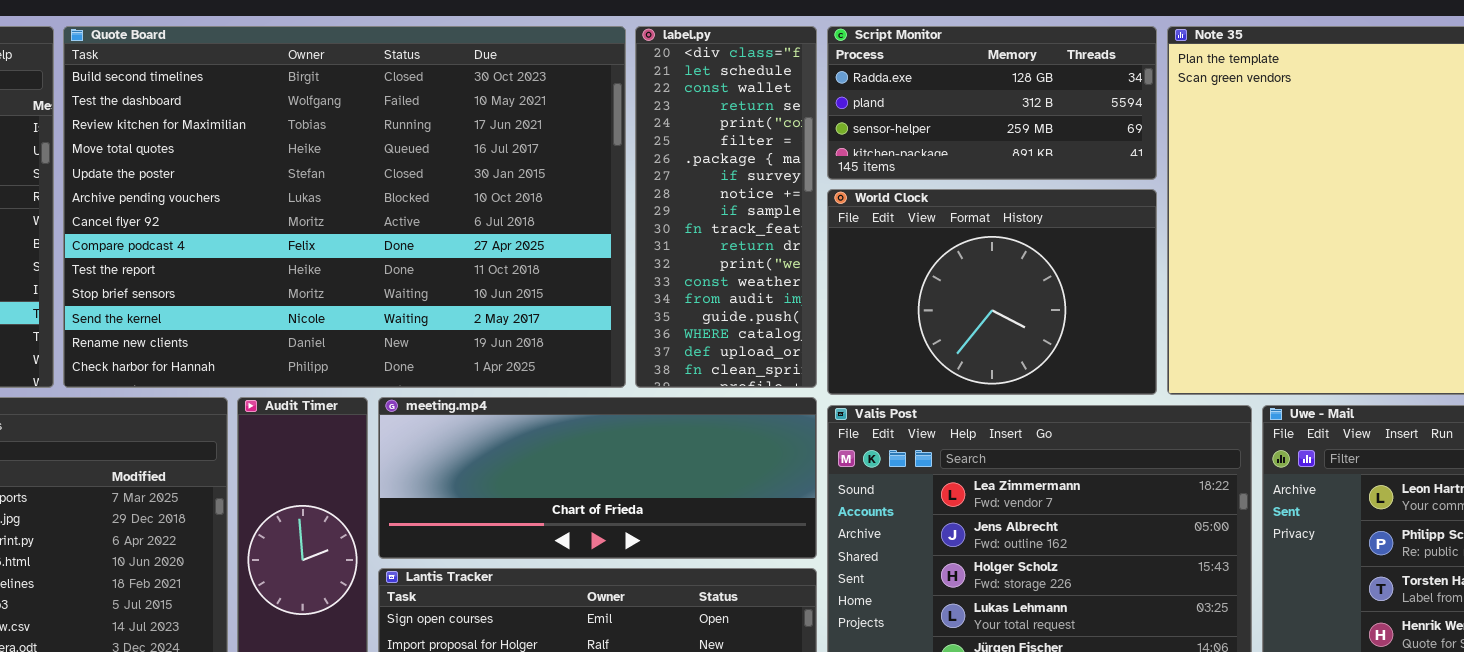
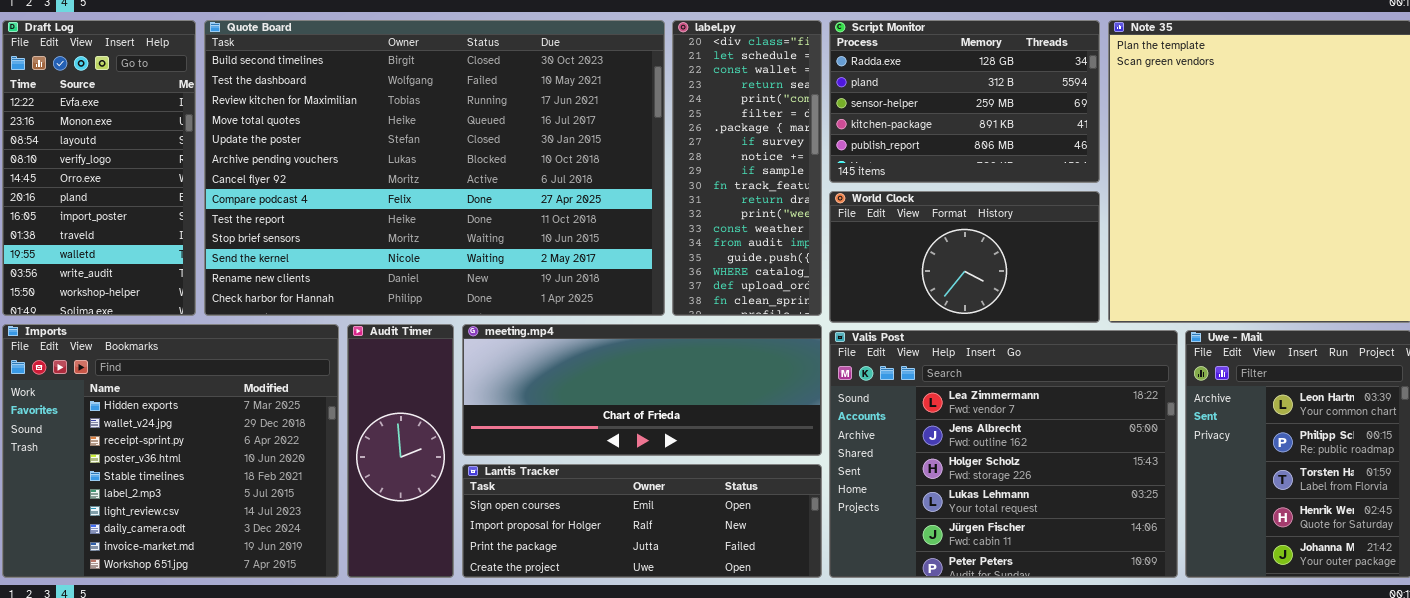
Script Monitor: [827,26,1157,180] -> [829,20,1100,183], resized
World Clock: [827,189,1157,395] -> [829,191,1100,323], resized

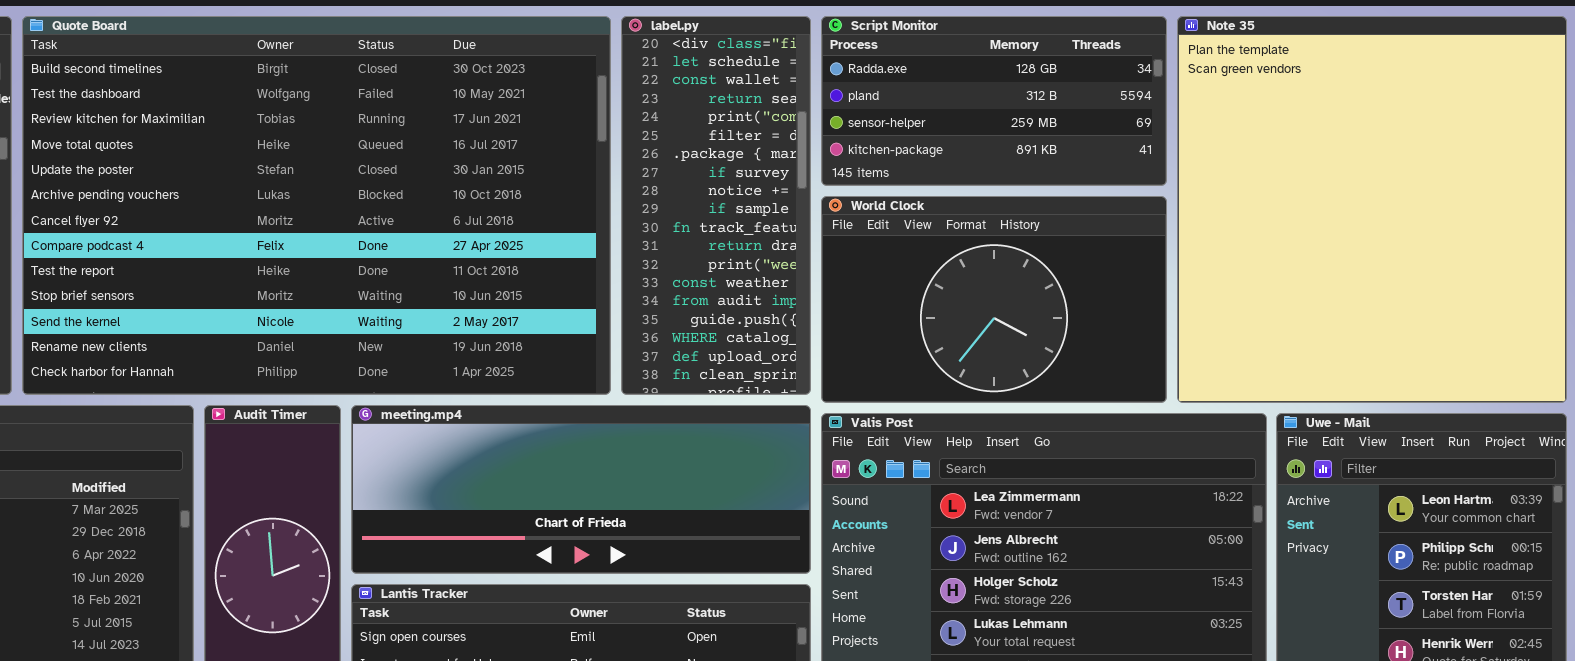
Script Monitor: [829,20,1100,183] -> [821,16,1167,186], resized
World Clock: [829,191,1100,323] -> [821,196,1167,403], resized

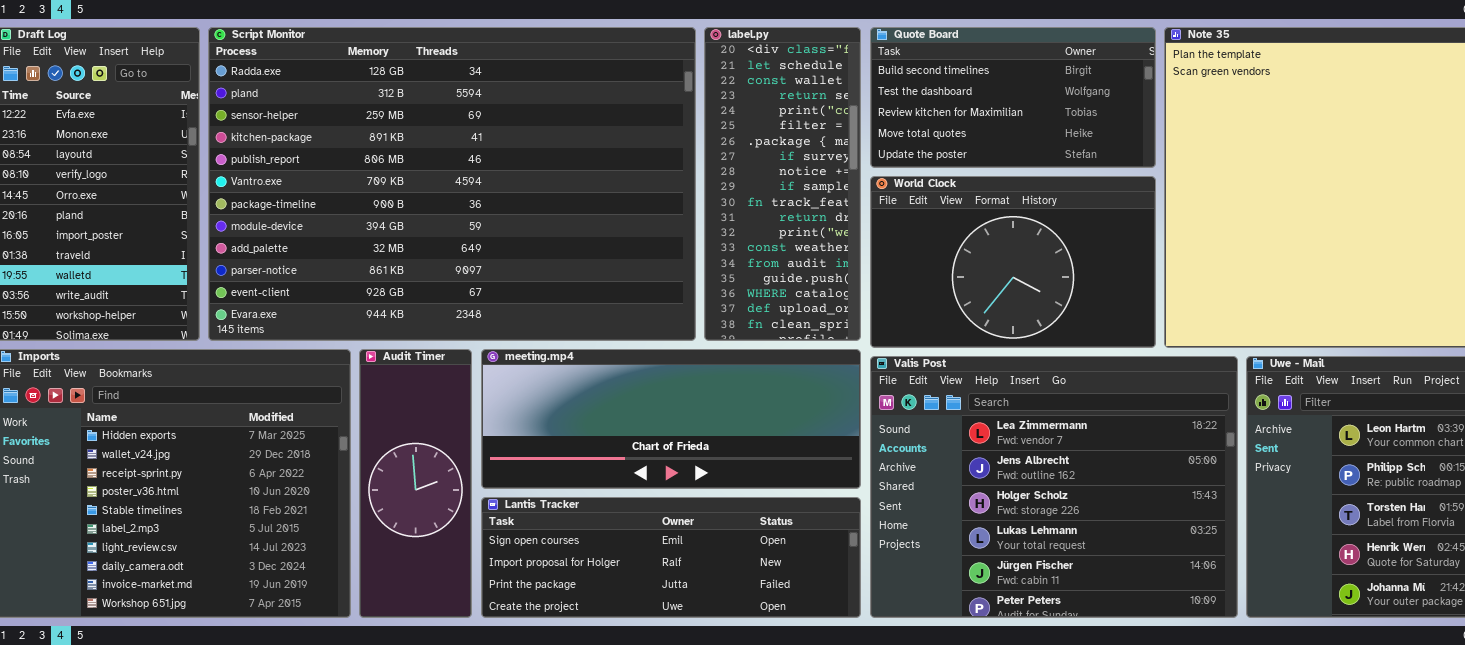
Quote Board: [22,16,611,395] -> [870,27,1156,168], moved, resized
Script Monitor: [821,16,1167,186] -> [208,27,696,341], moved, resized

